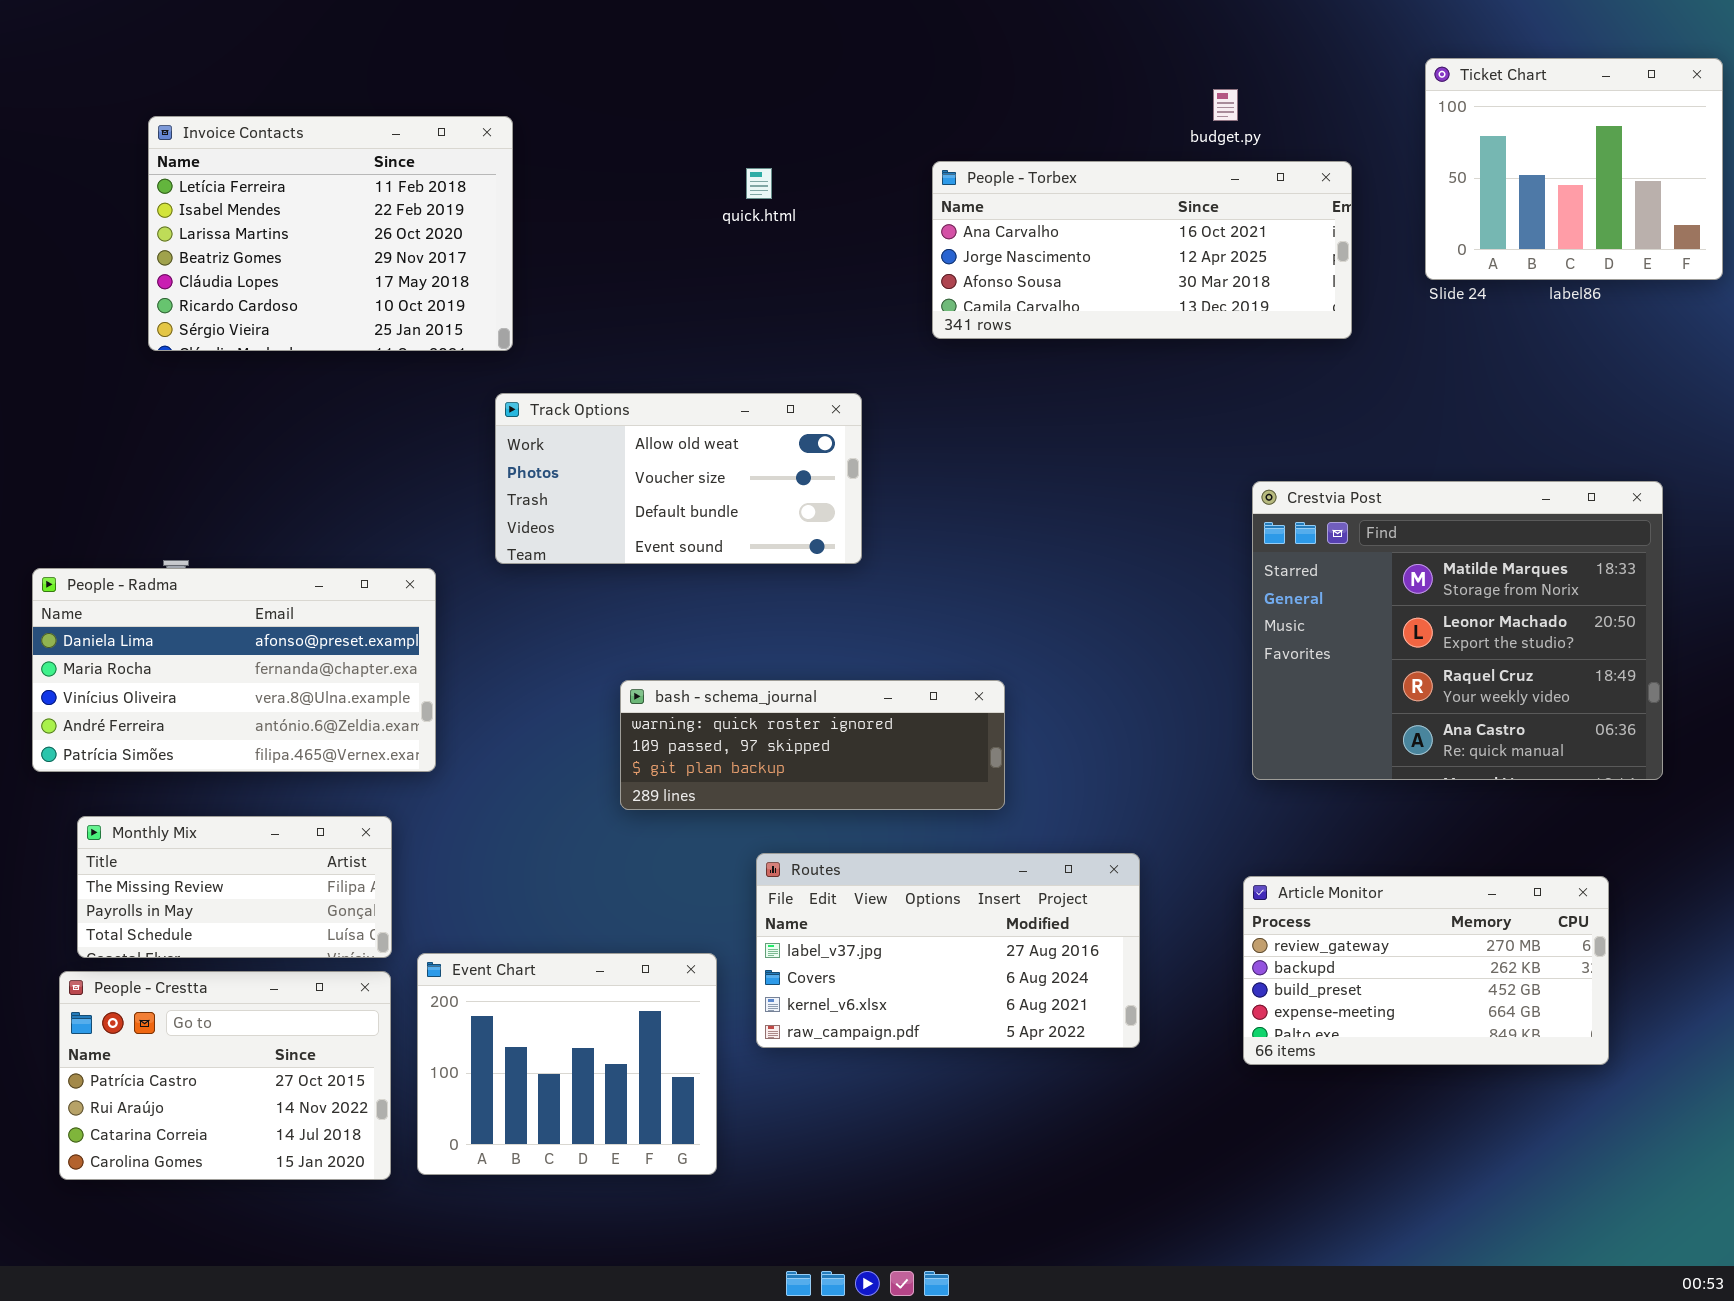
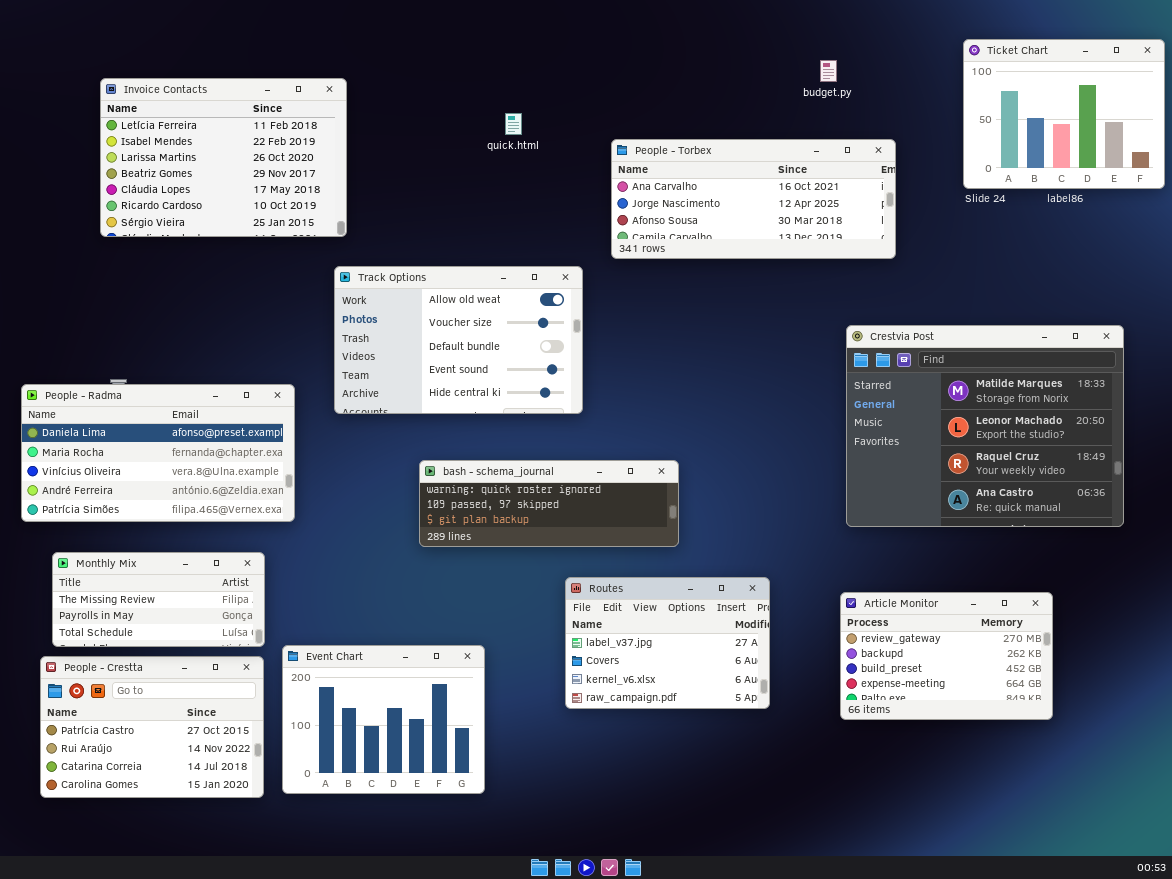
People - Torbex: [932,161,1352,339] -> [611,139,896,259], moved
Track Options: [495,393,862,564] -> [334,266,583,414], resized
Routes: [756,853,1140,1048] -> [565,577,770,709], resized
Article Monitor: [1243,876,1609,1065] -> [840,592,1053,720], resized

